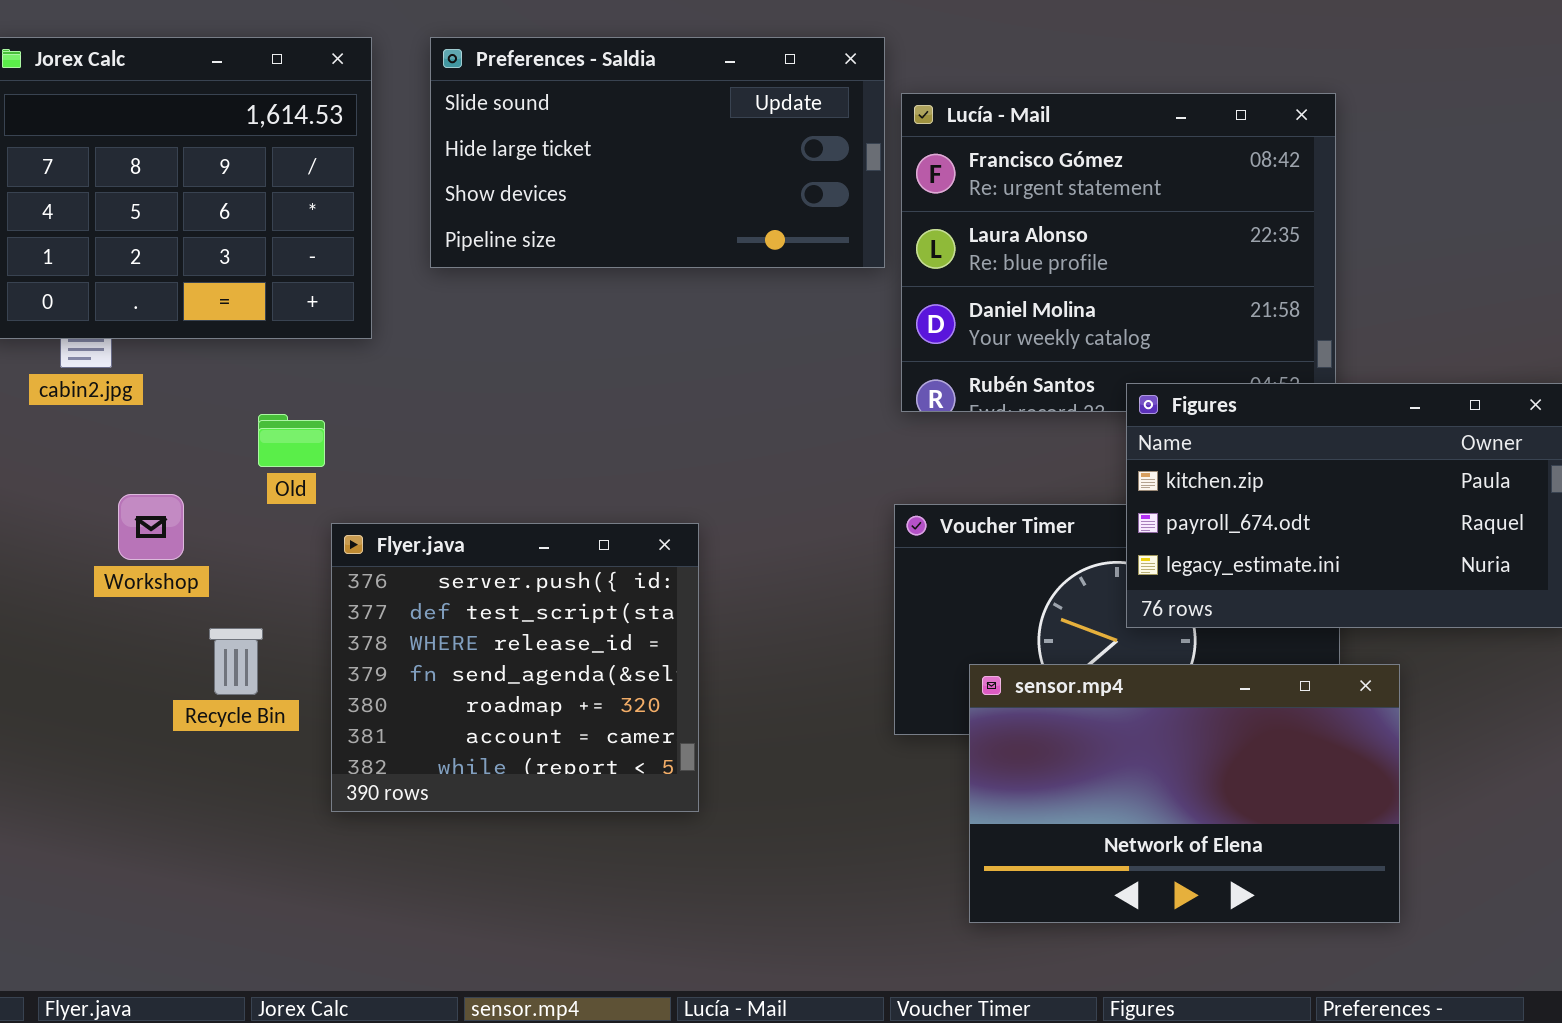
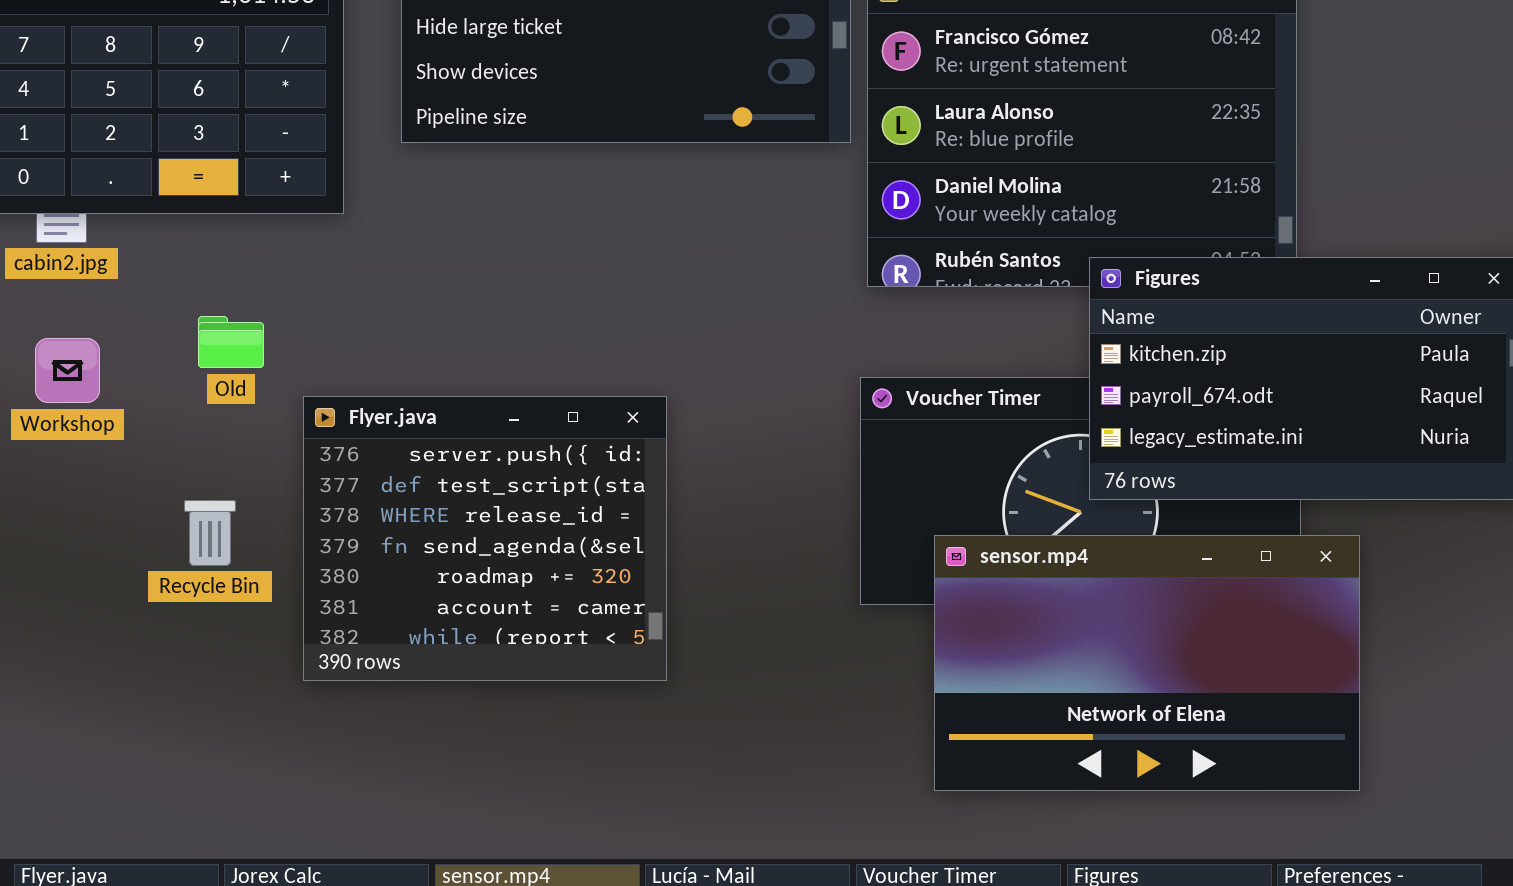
Old: [258,414,325,467] -> [198,316,264,368], moved
Workshop: [118,494,184,560] -> [35,338,100,403], moved

